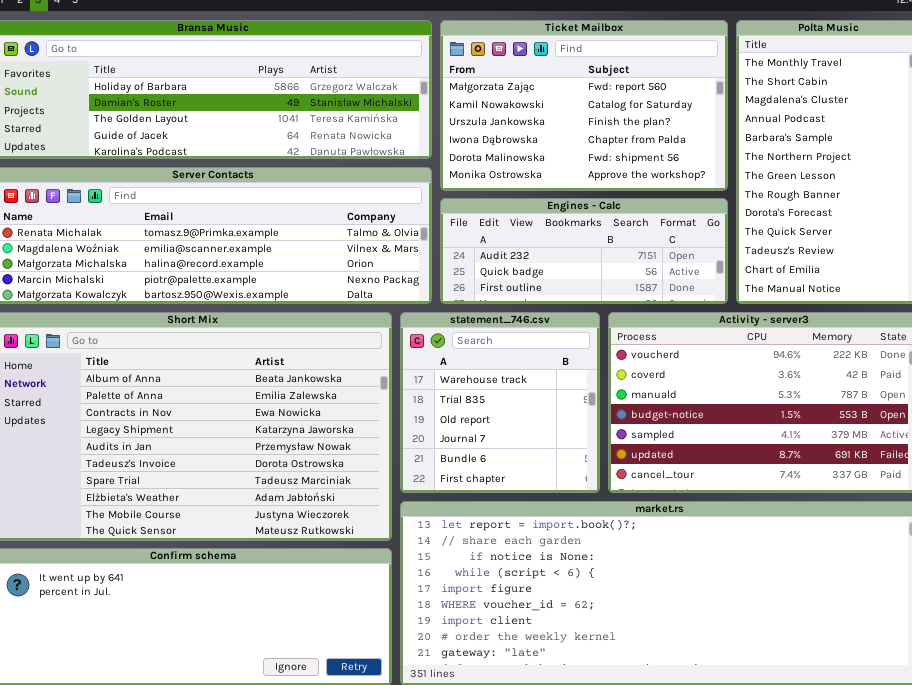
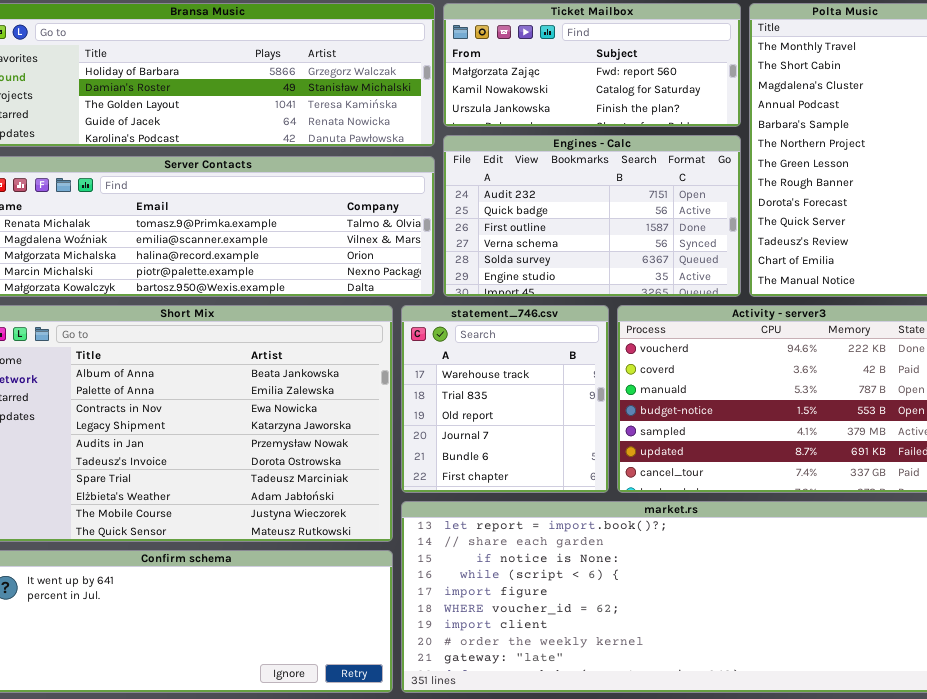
Ticket Mailbox: [440,20,728,191] -> [443,3,741,127], resized
Engines - Calc: [440,198,728,304] -> [443,135,741,297], resized

